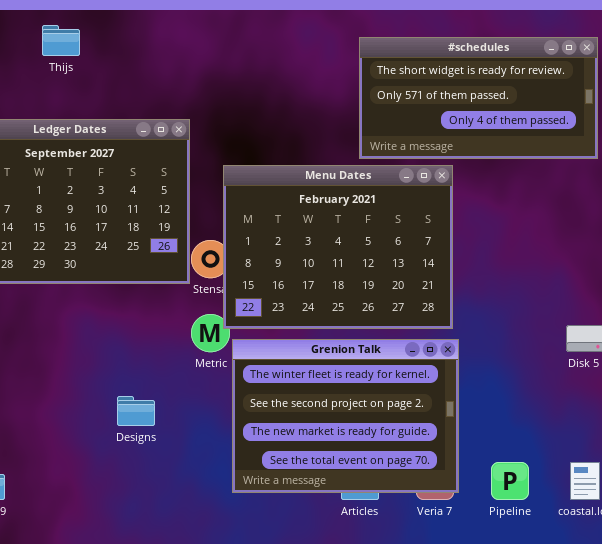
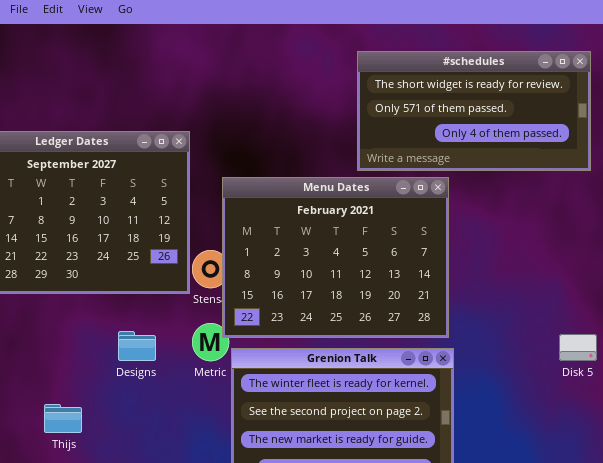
Thijs: [42,25,80,56] -> [44,404,82,433], moved
Designs: [117,396,155,426] -> [118,331,156,361], moved

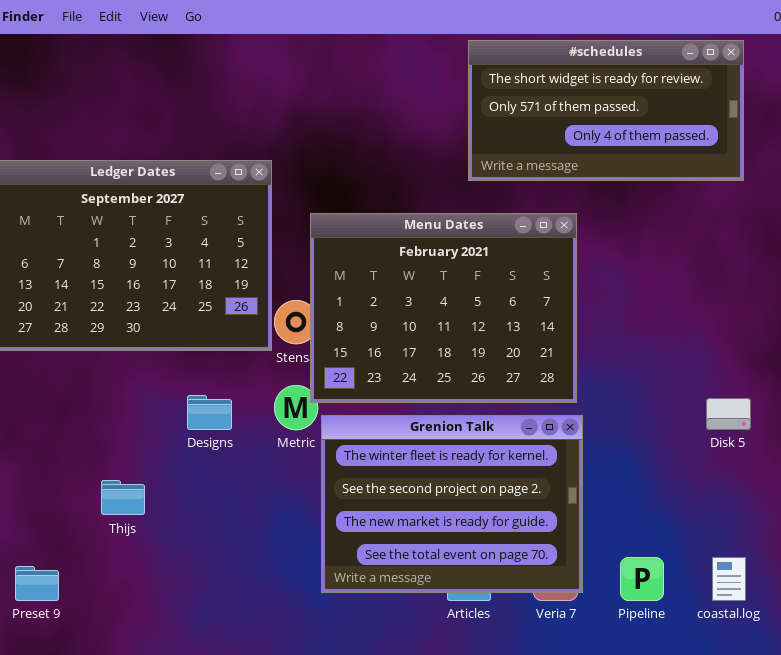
#schedules: [357,51,591,171] -> [468,40,744,181], moved

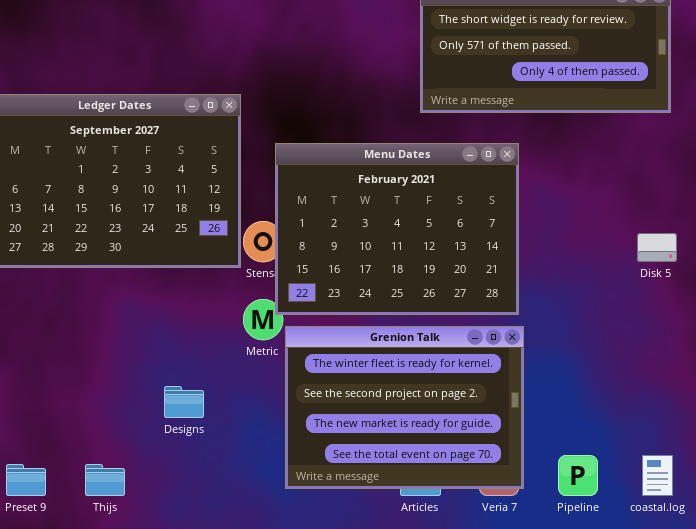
Designs: [187,395,232,430] -> [164,386,204,418], moved
Disk 5: [706,398,751,430] -> [637,233,677,262], moved
Thijs: [101,480,145,515] -> [85,464,125,496], moved

